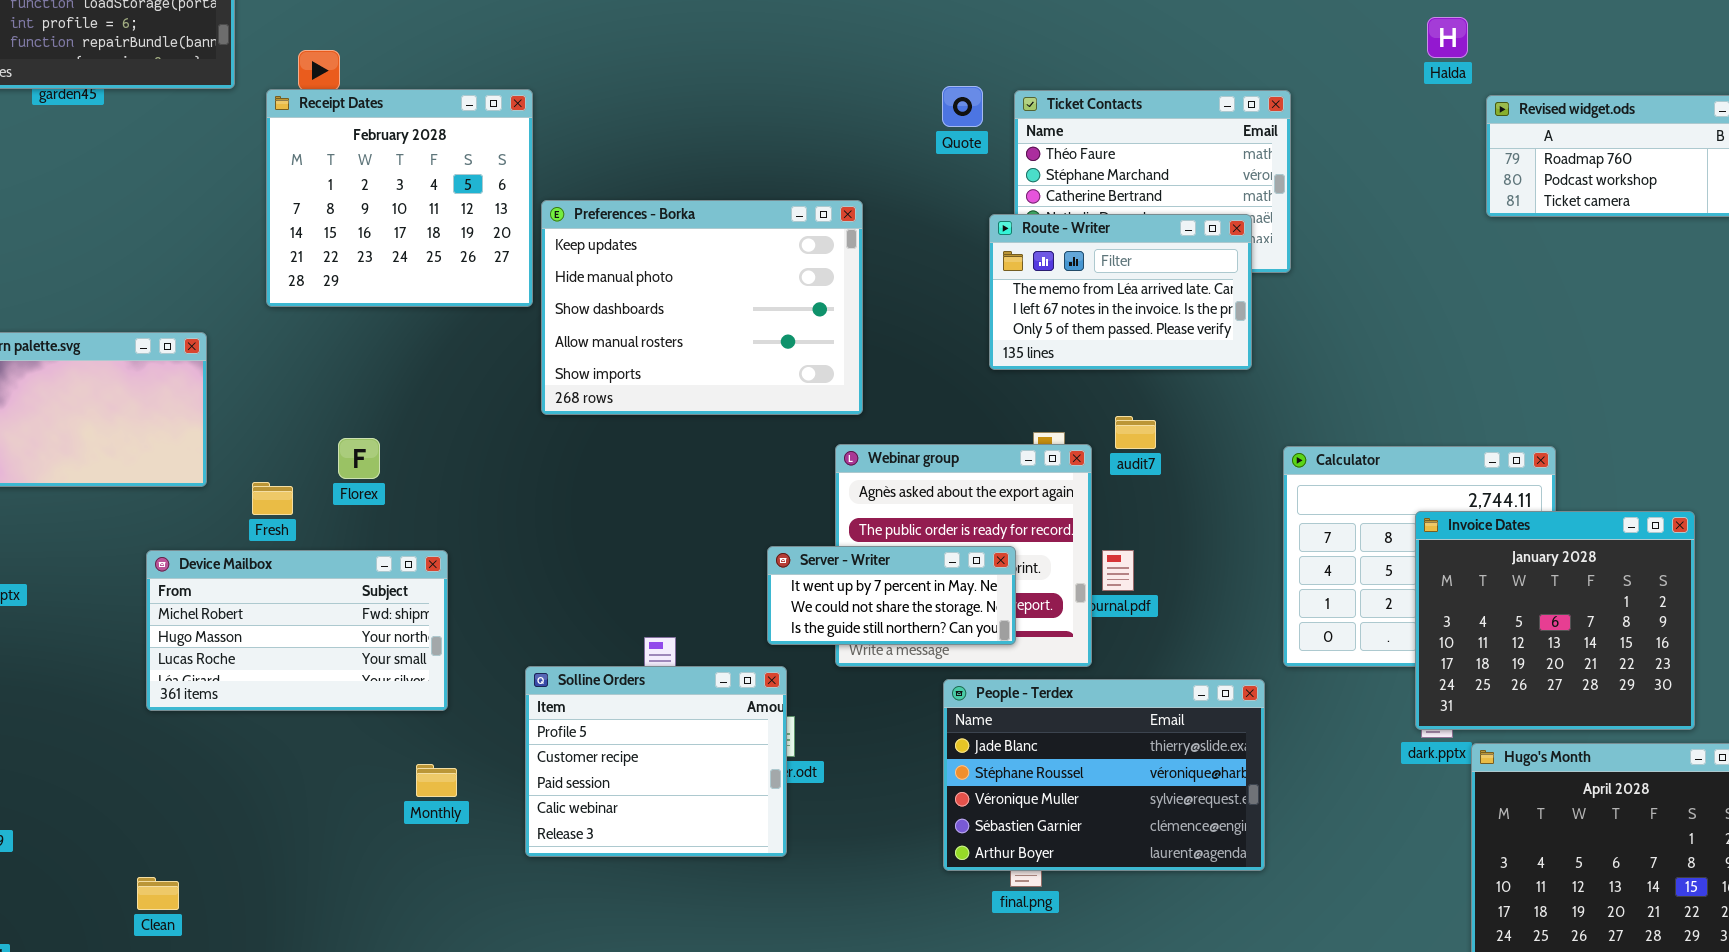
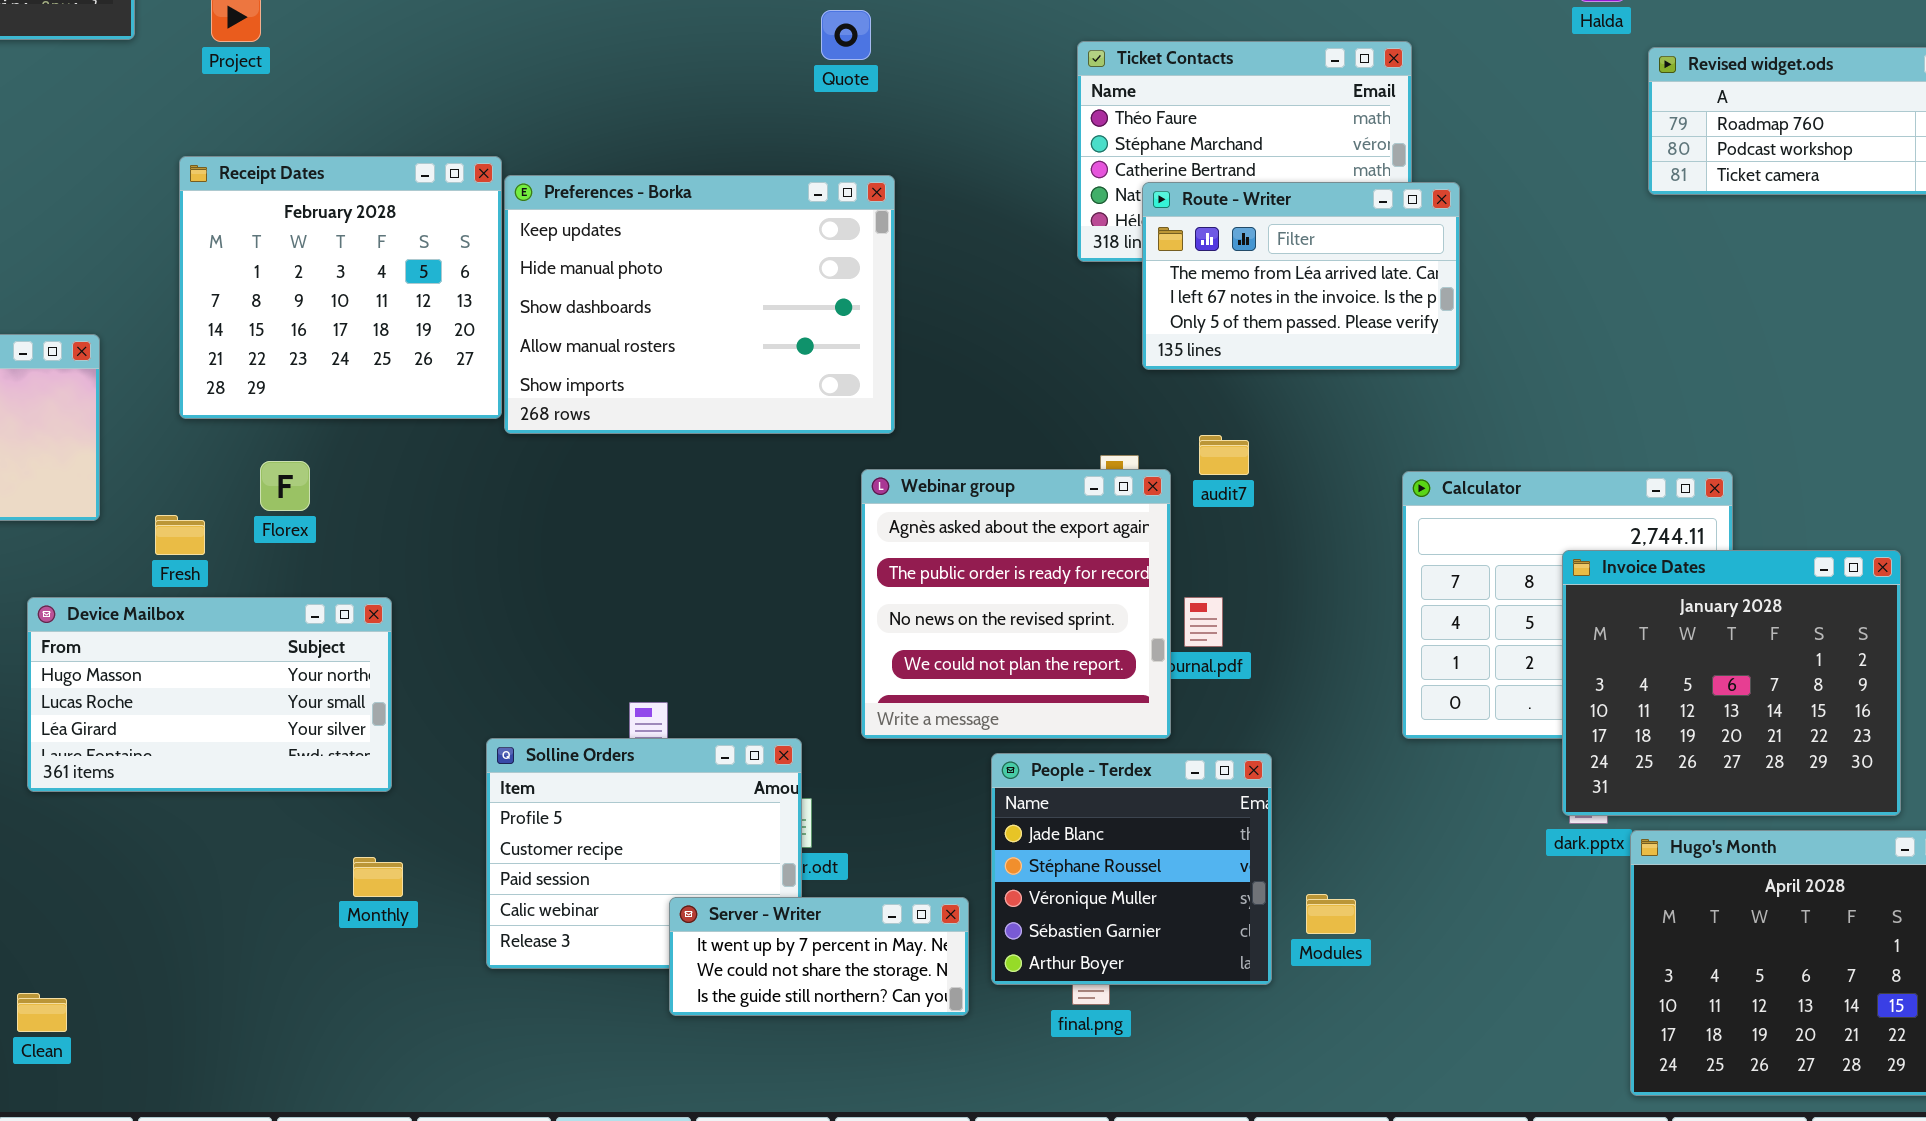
Quote: [942,86,983,127] -> [821,10,871,60], moved
Receipt Dates: [266,89,533,307] -> [179,156,502,419], moved
Route - Writer: [989,214,1252,370] -> [1142,182,1460,370], moved
Server - Writer: [767,546,1016,645] -> [669,897,969,1016], moved
Device Mailbox: [146,550,448,711] -> [27,597,392,792], scrolled down 1 row
People - Terdex: [943,679,1265,871] -> [991,753,1272,985], resized

